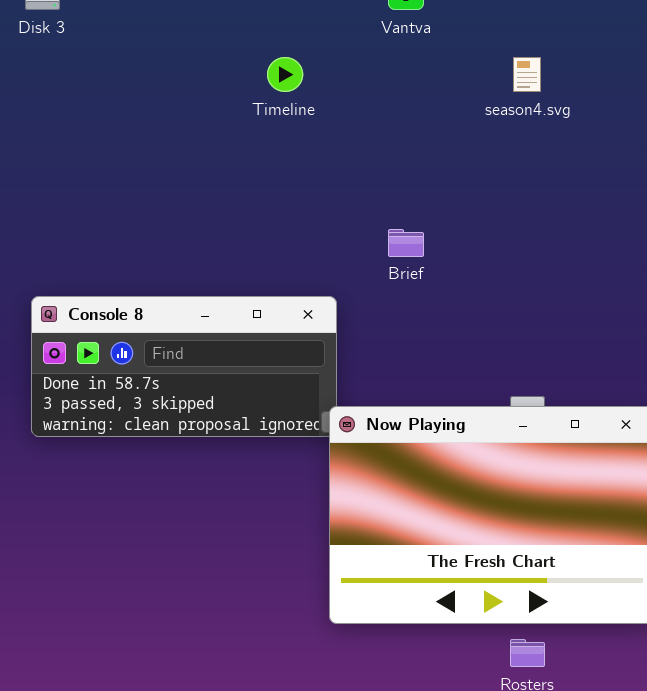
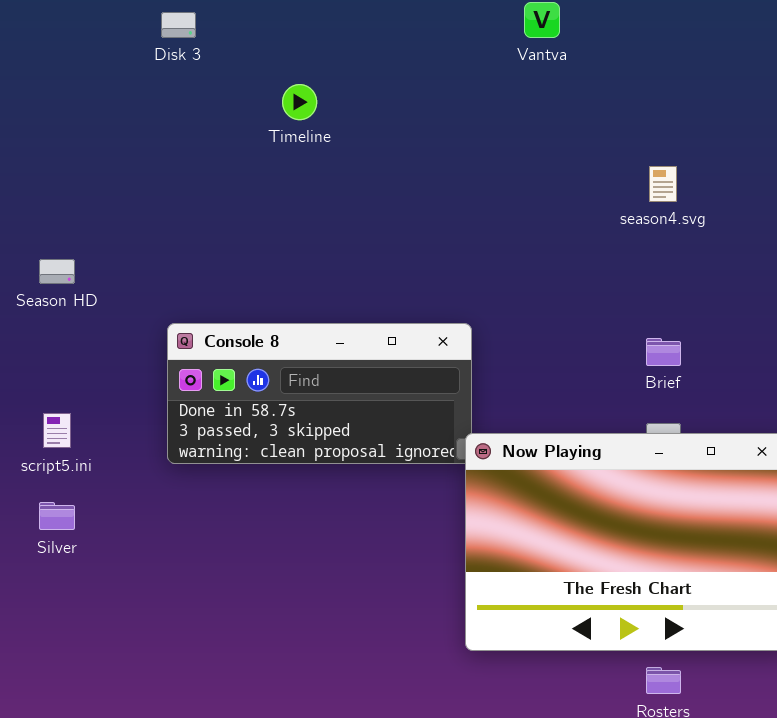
Timeline: [267,57,303,92] -> [282,84,317,120], moved
season4.svg: [513,57,541,92] -> [649,166,677,202], moved
Brief: [388,229,424,257] -> [646,338,681,366], moved

